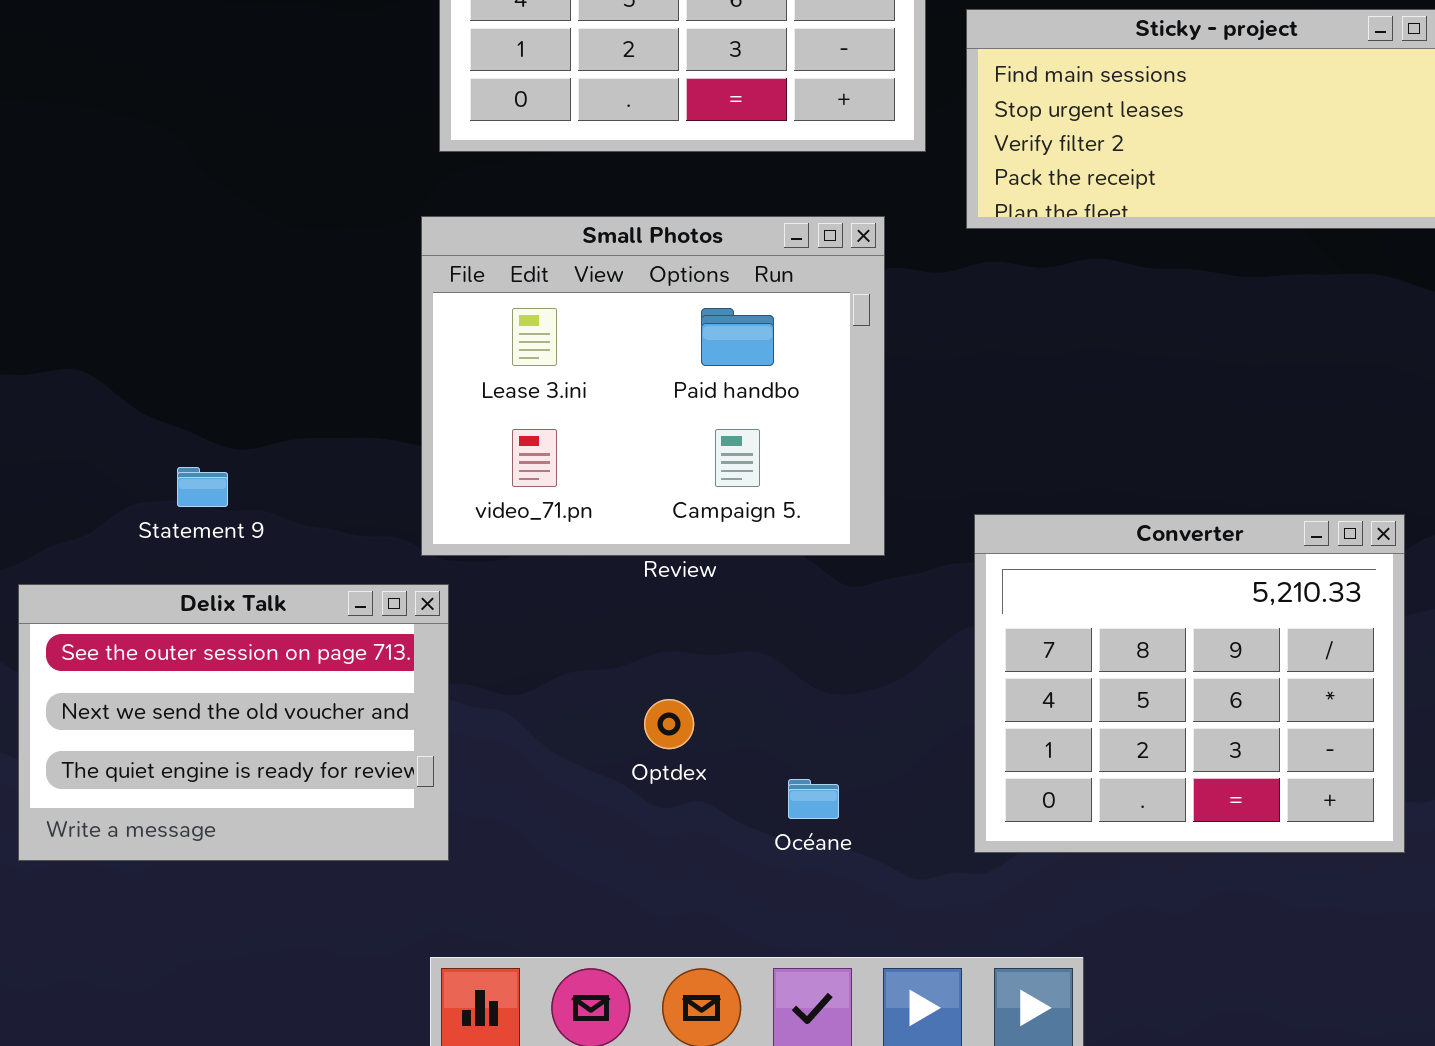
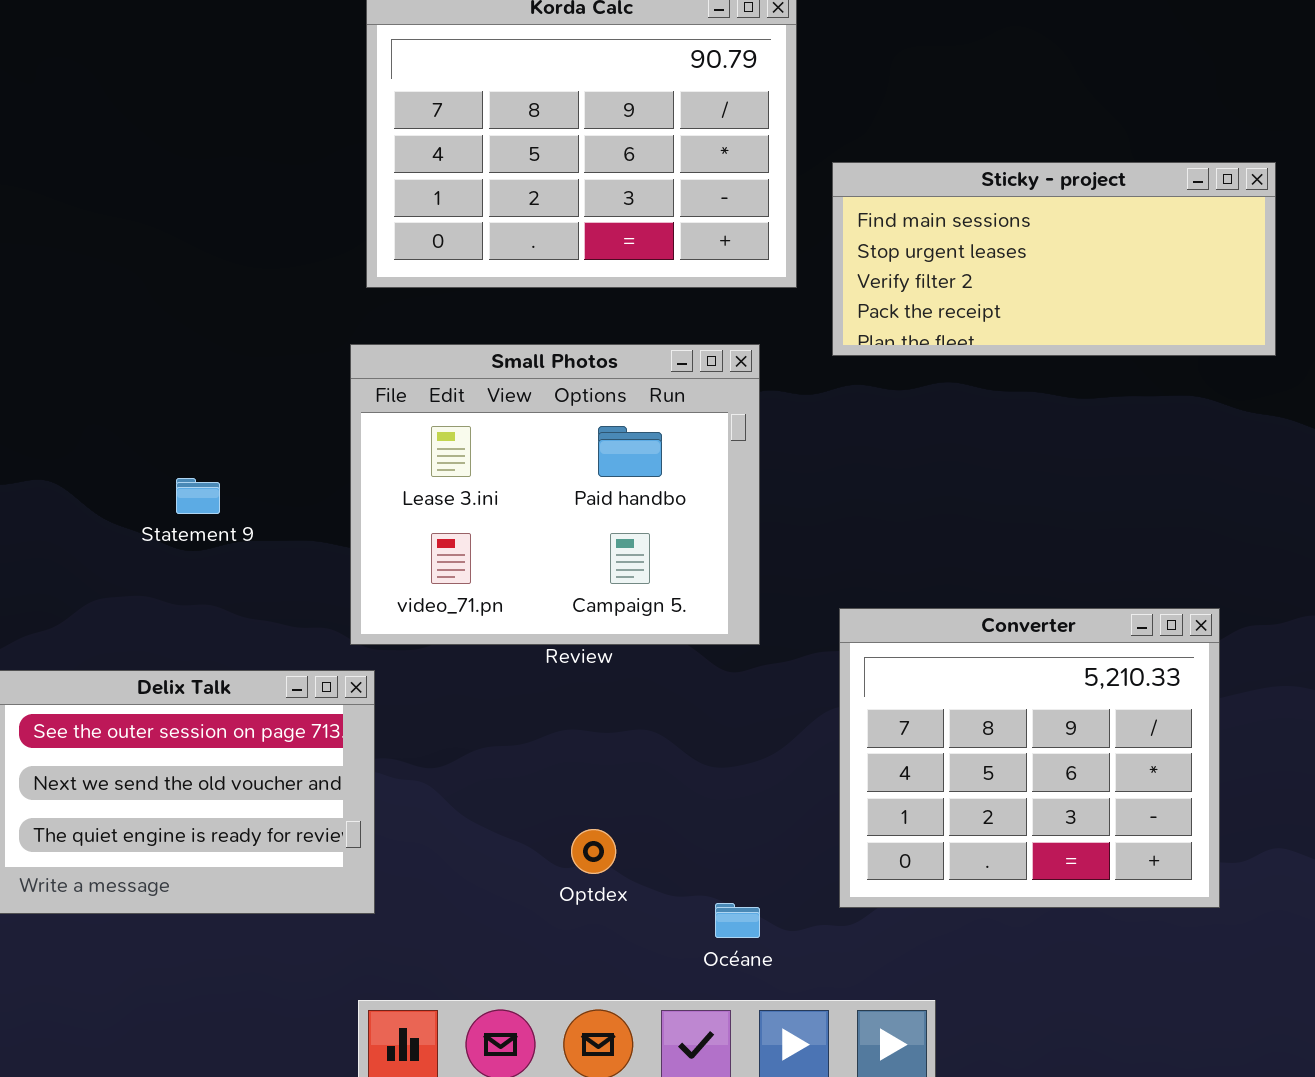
Statement 9: [177,467,228,507] -> [176,478,220,514], moved
Optdex: [644,699,694,749] -> [571,829,616,874], moved
Océane: [788,779,839,819] -> [715,903,760,938], moved

